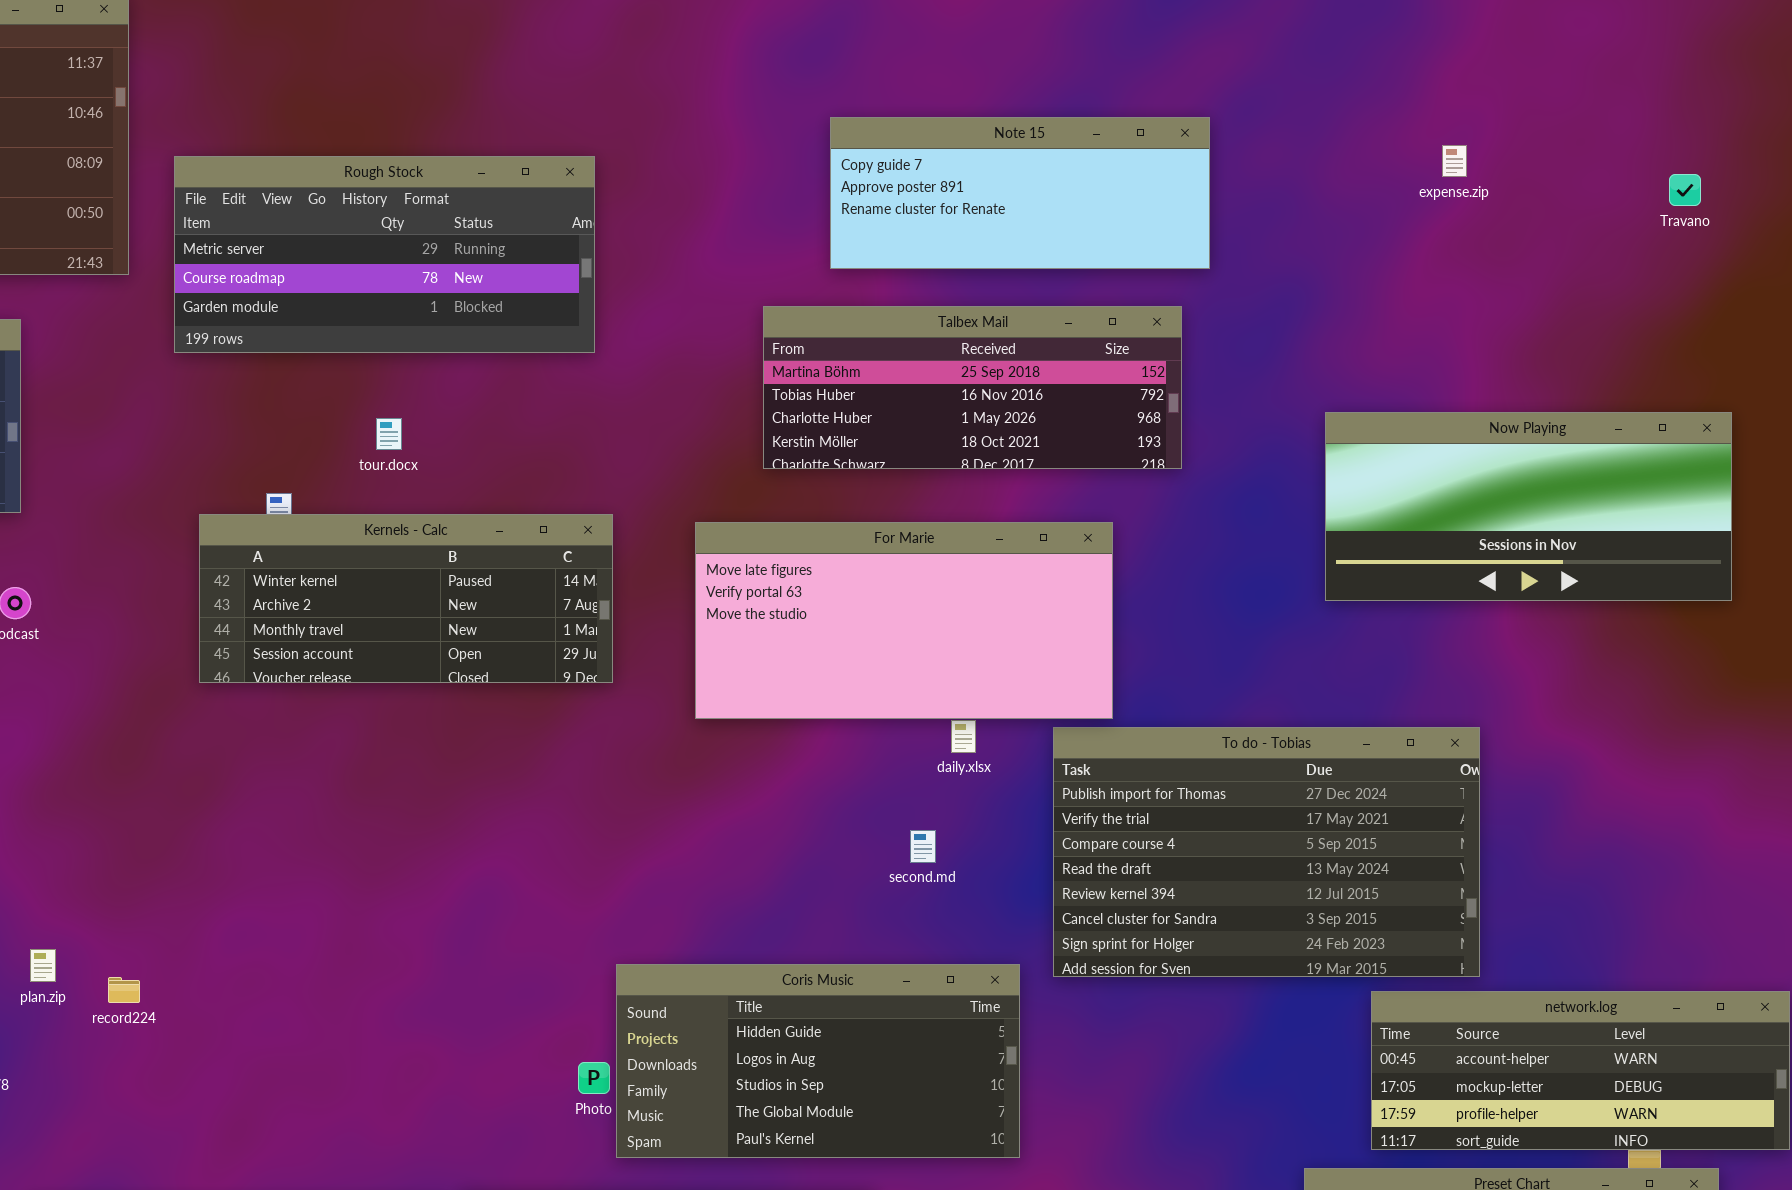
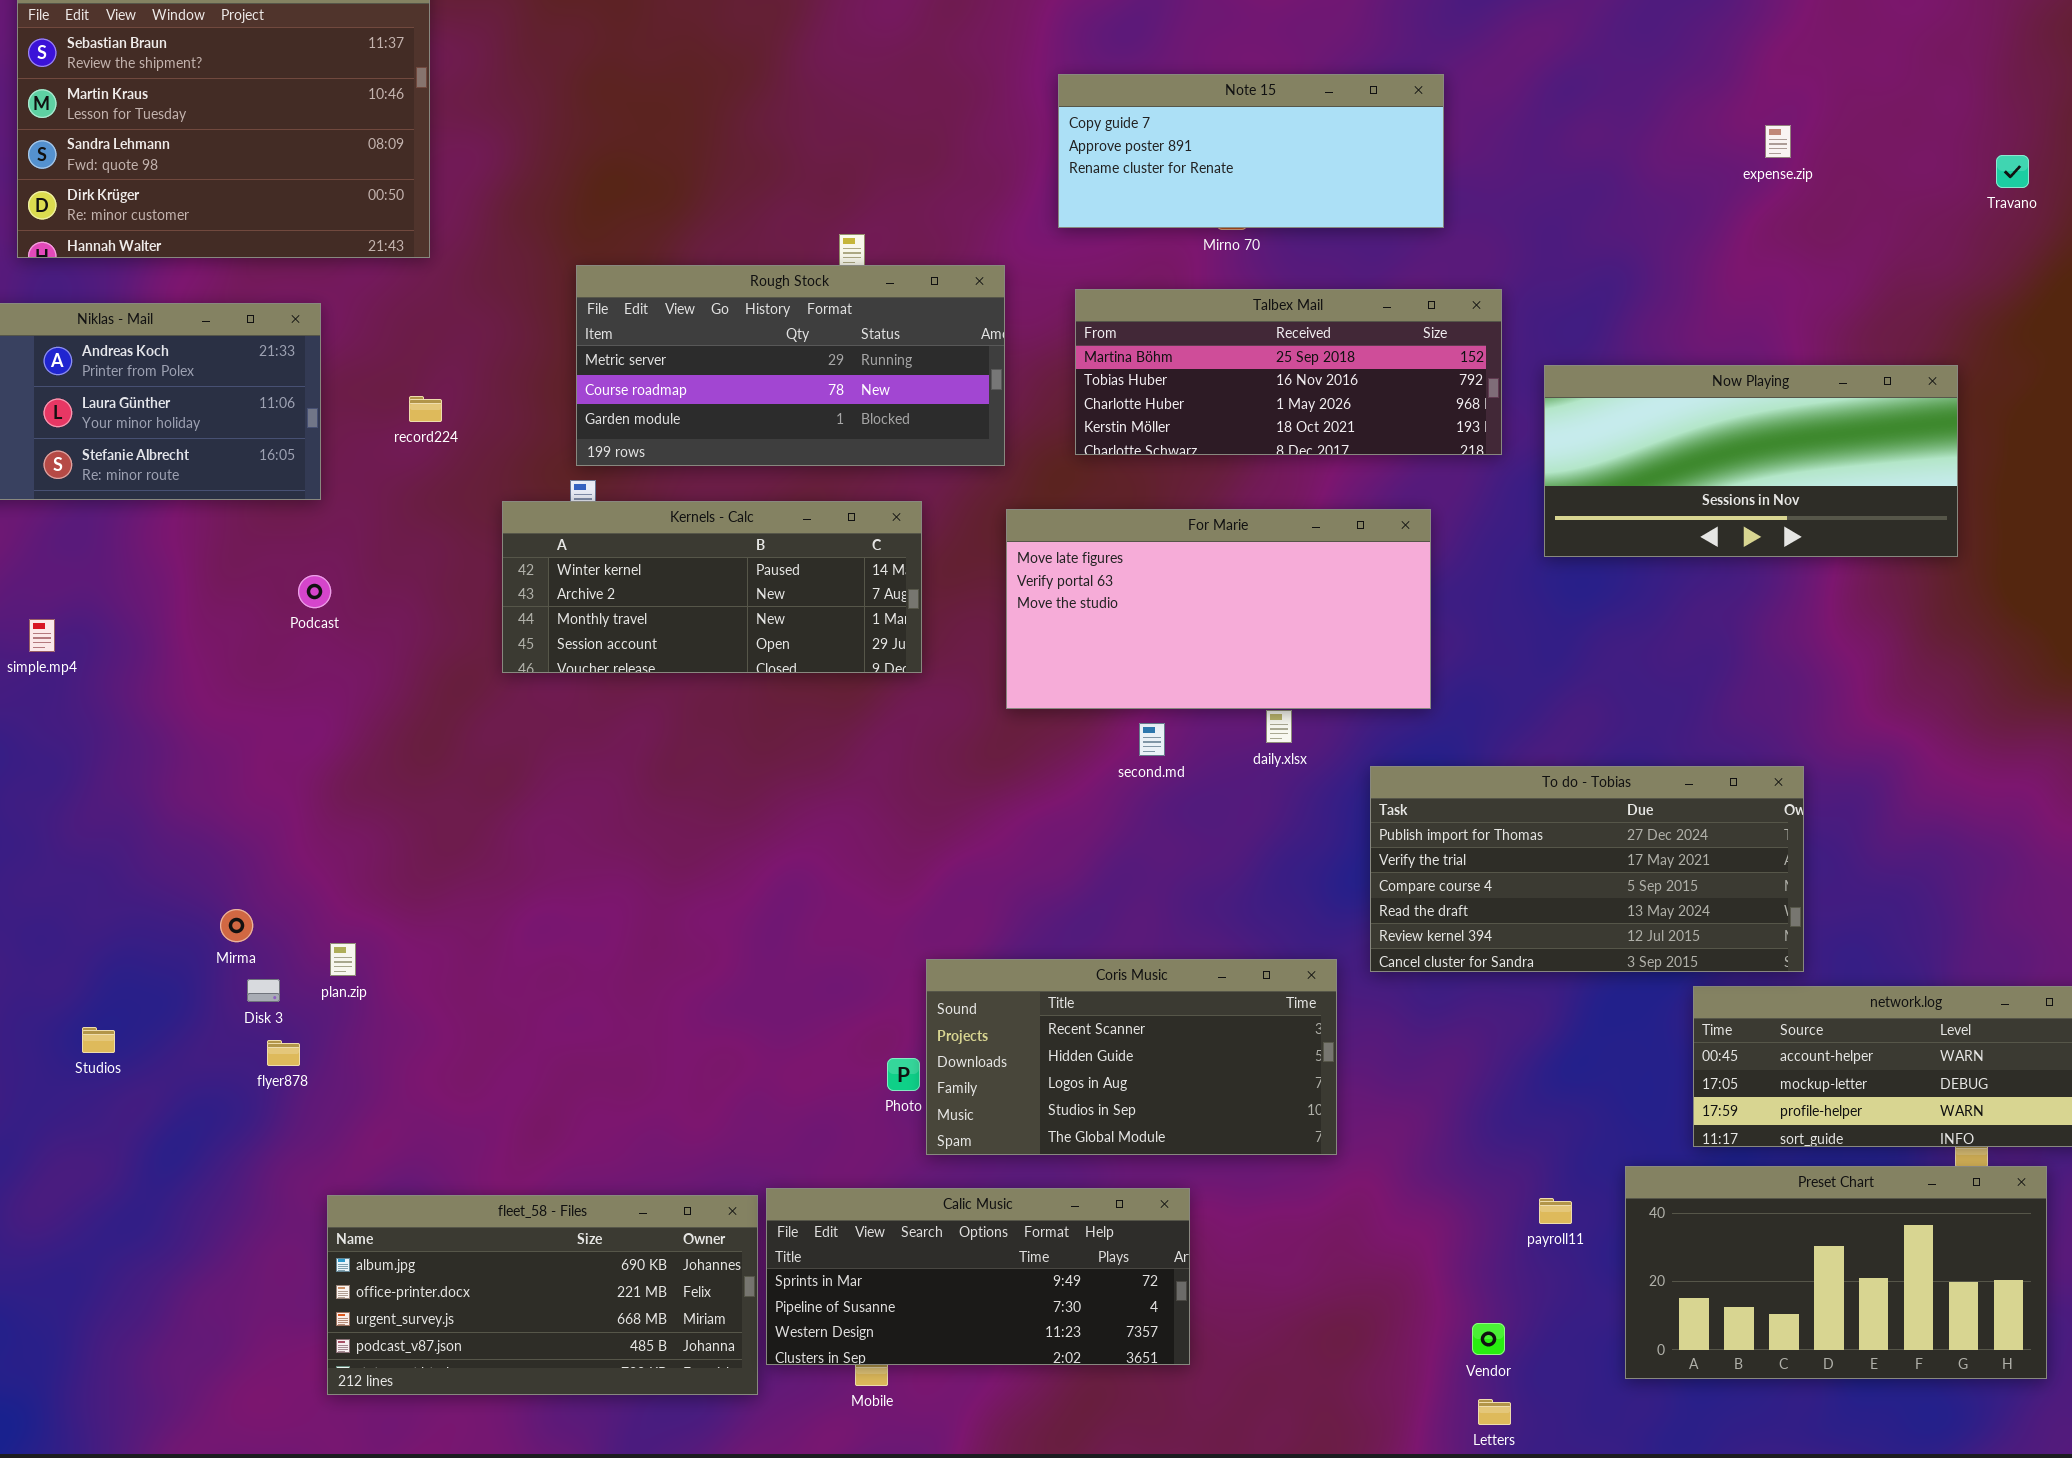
Note 15: [830,117,1210,269] -> [1058,74,1444,228], moved
Rough Stock: [174,156,595,353] -> [576,265,1005,466], moved
Now Playing: [1325,412,1732,601] -> [1544,365,1958,557], moved
To do - Tobias: [1053,727,1480,977] -> [1370,766,1804,972], resized
second.md: [910,830,936,863] -> [1139,723,1165,756], moved
Coris Music: [616,964,1020,1158] -> [926,959,1337,1155], scrolled up 1 row
record224: [108,977,140,1003] -> [409,396,442,422], moved

